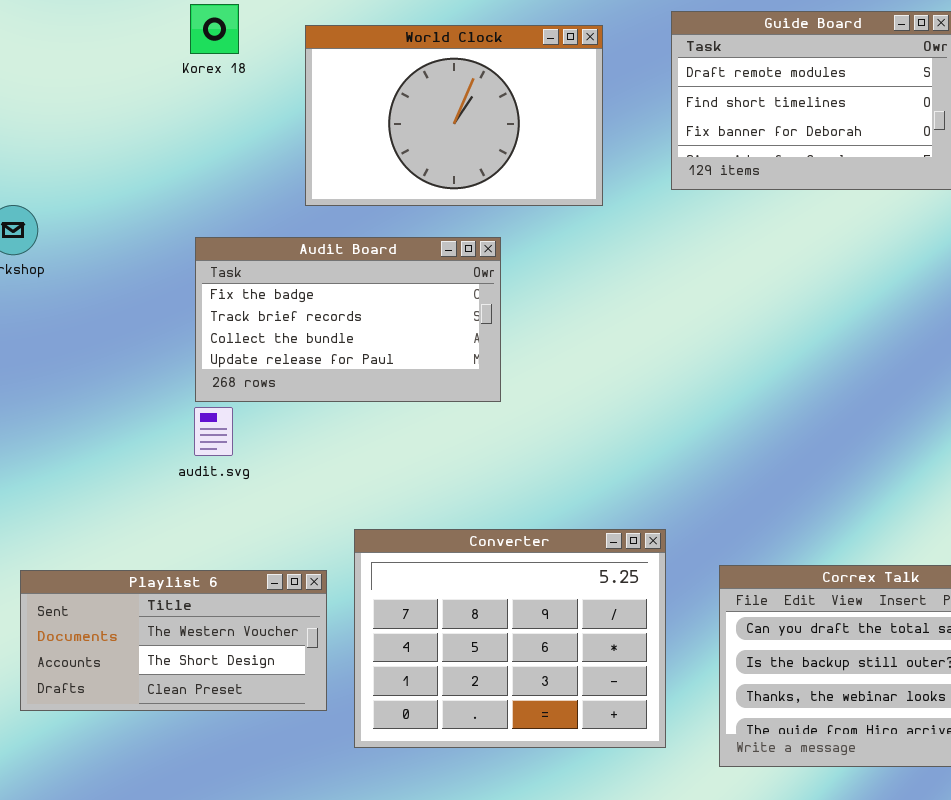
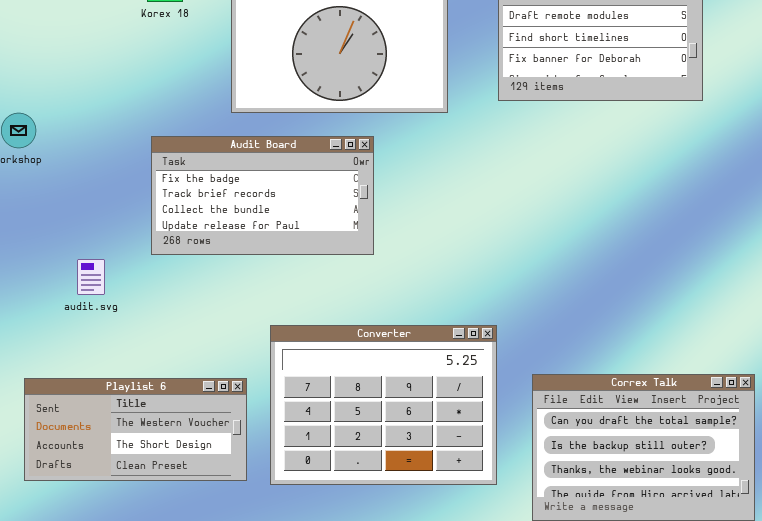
audit.svg: [194,407,233,456] -> [77,259,105,295], moved
Converter: [354,529,666,748] -> [270,325,497,485], moved

